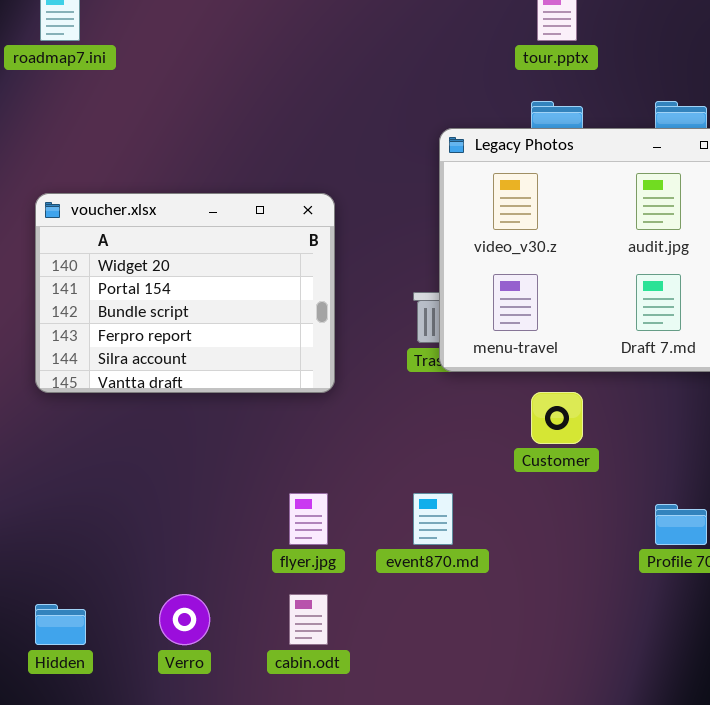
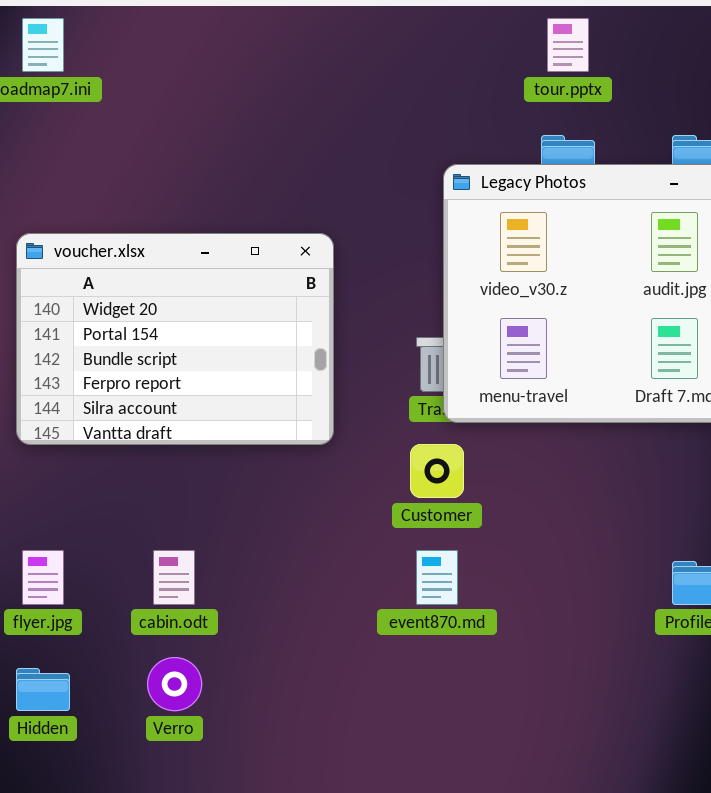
Customer: [531,392,583,444] -> [410,444,464,498], moved
flyer.jpg: [289,493,328,545] -> [22,550,64,605], moved
cabin.odt: [289,594,328,645] -> [153,550,195,605], moved

